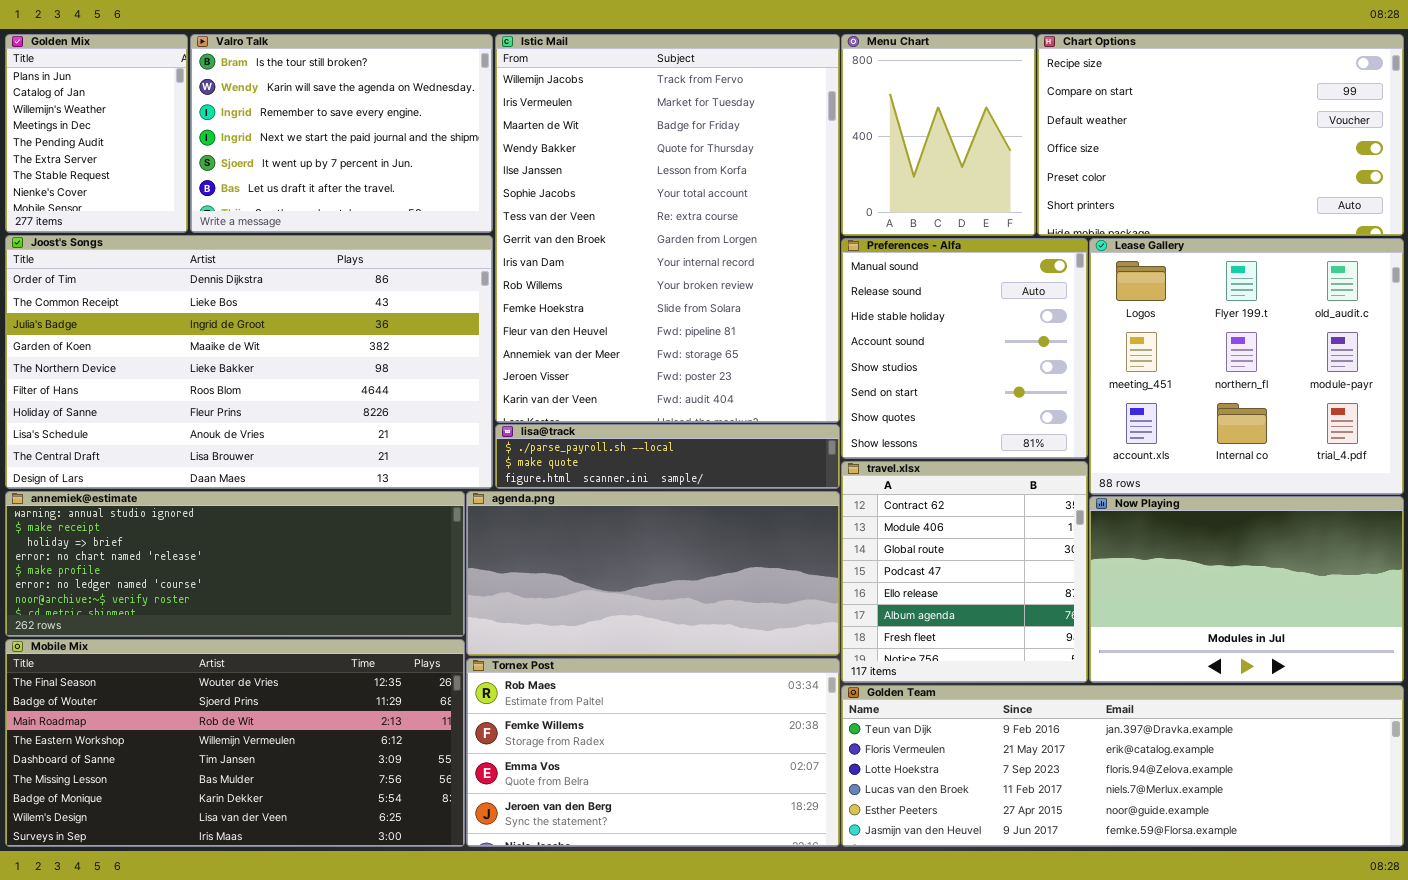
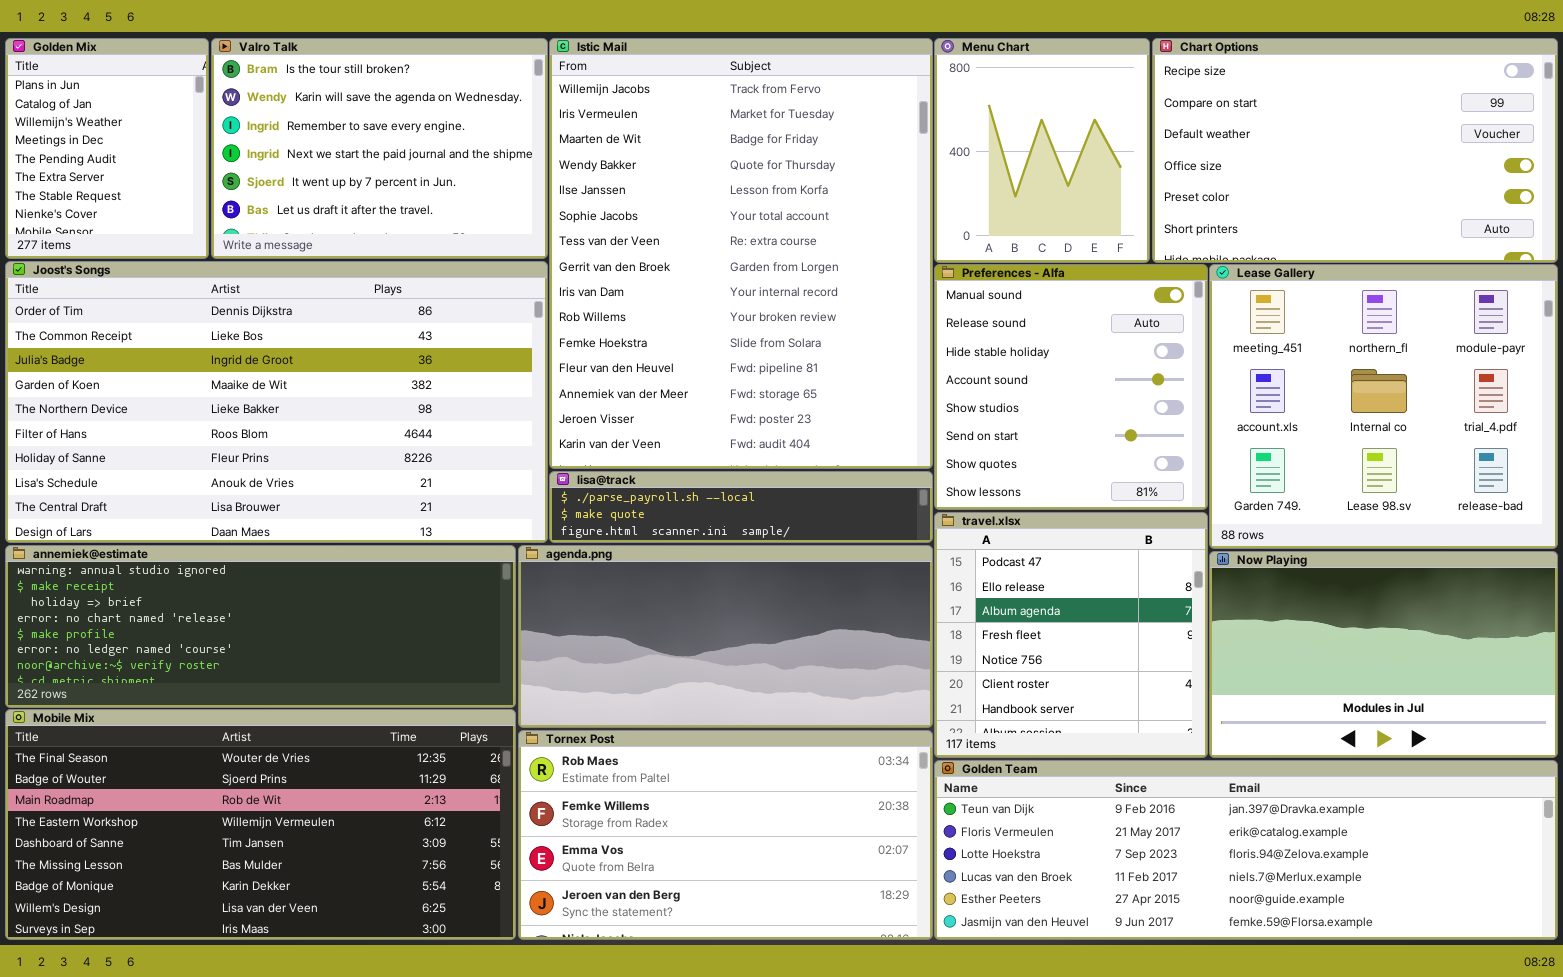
Lease Gallery: [1089,238,1404,495] -> [1209,264,1558,549], scrolled down 1 row
travel.xlsx: [841,461,1088,683] -> [934,512,1208,758], scrolled down 3 rows

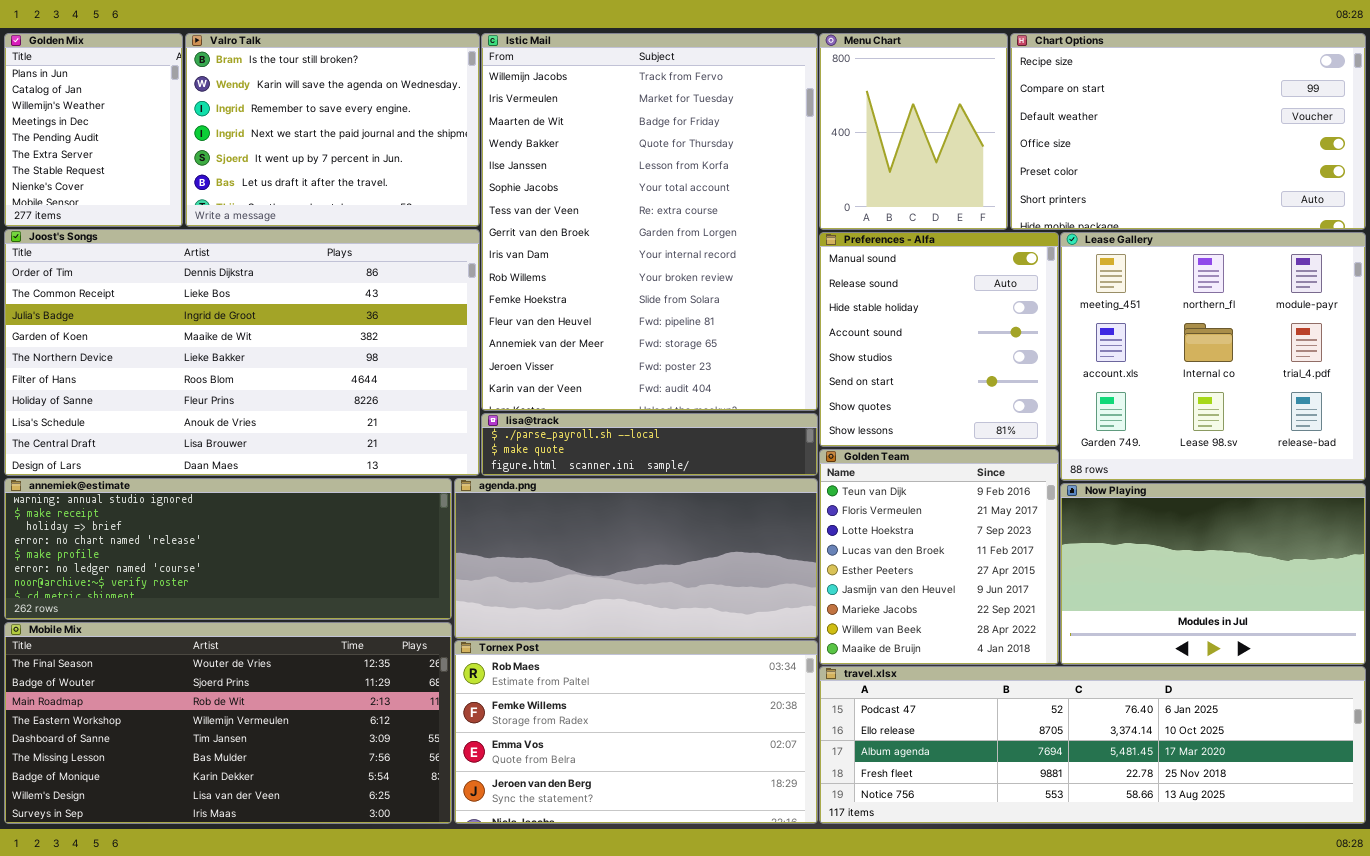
travel.xlsx: [934,512,1208,758] -> [819,666,1366,824], moved, resized
Golden Team: [934,760,1558,940] -> [819,449,1059,665], moved, resized

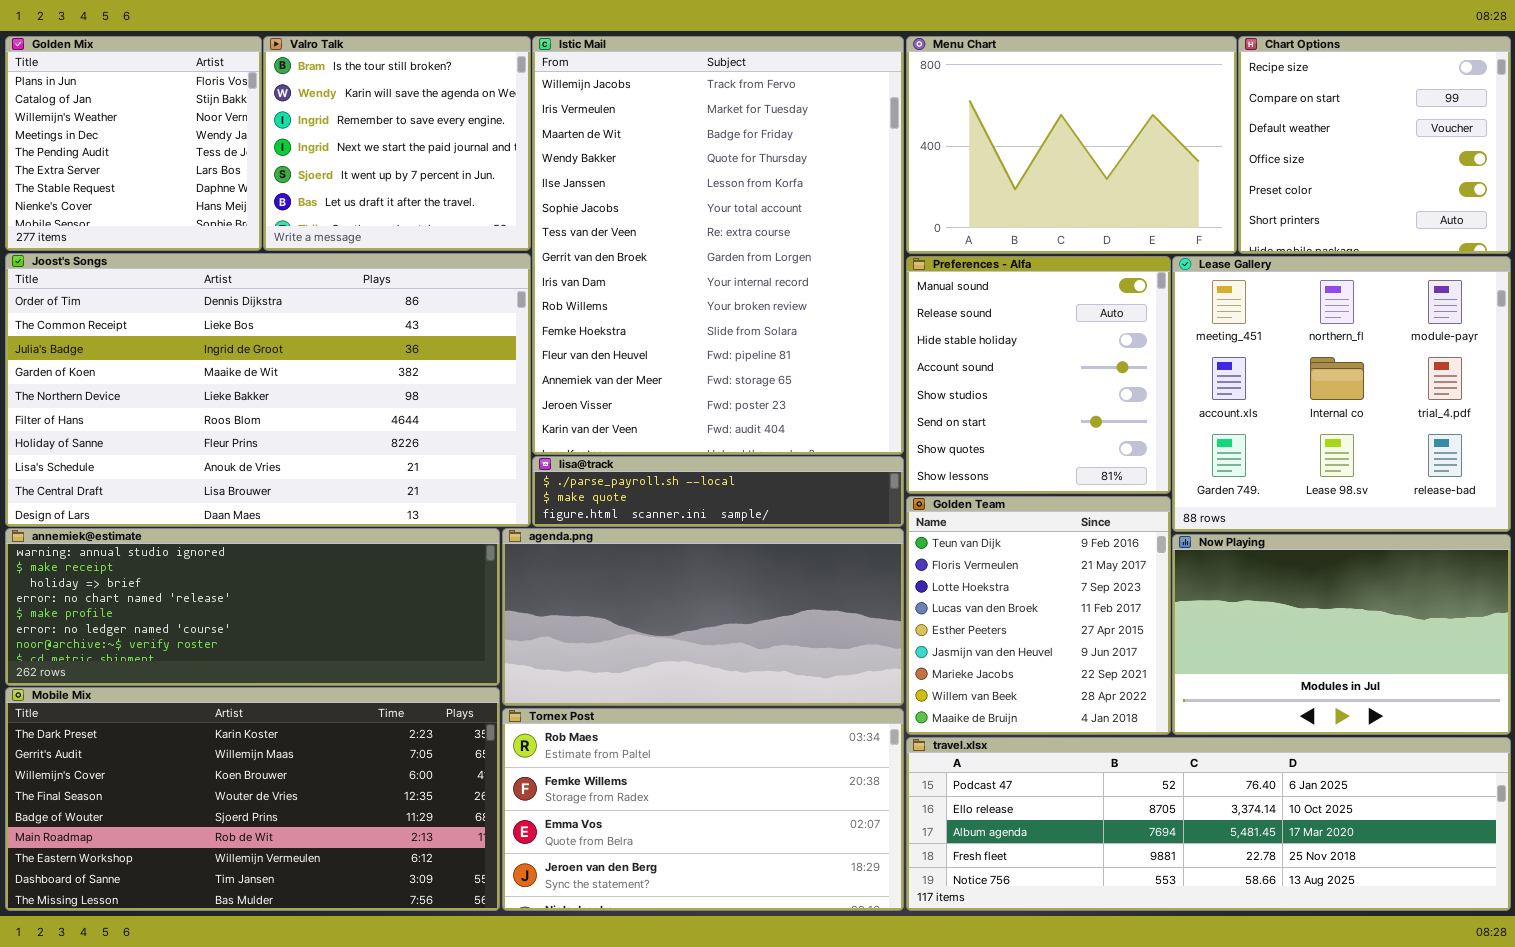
Golden Mix: [4,33,183,227] -> [5,36,262,251], resized
Valro Talk: [185,33,480,227] -> [263,36,531,251], resized
Menu Chart: [819,33,1008,230] -> [906,36,1237,254], resized
Chart Options: [1010,33,1366,230] -> [1238,36,1511,254], resized
Mobile Mix: [4,622,452,824] -> [5,687,500,911], scrolled up 3 rows

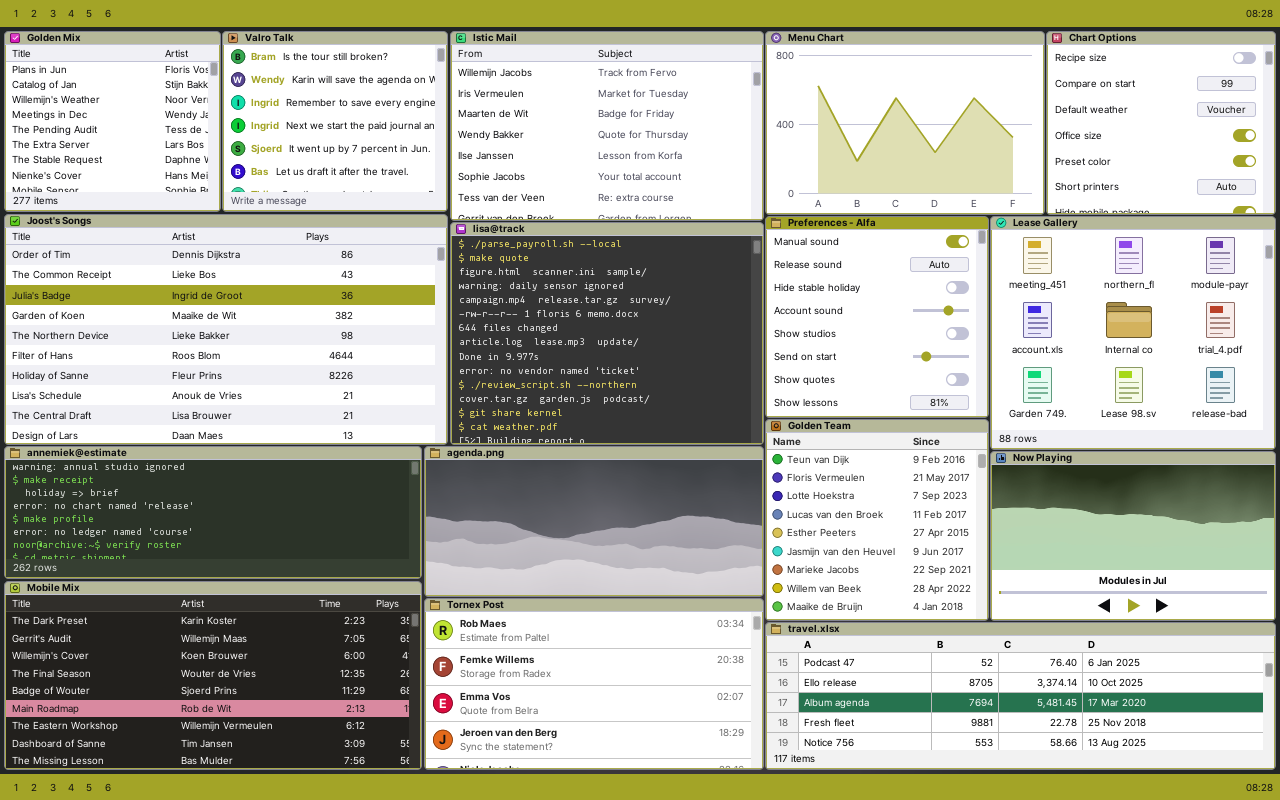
Istic Mail: [532,36,904,455] -> [450,31,764,221], resized
lisa@track: [532,456,904,527] -> [450,222,764,445], resized

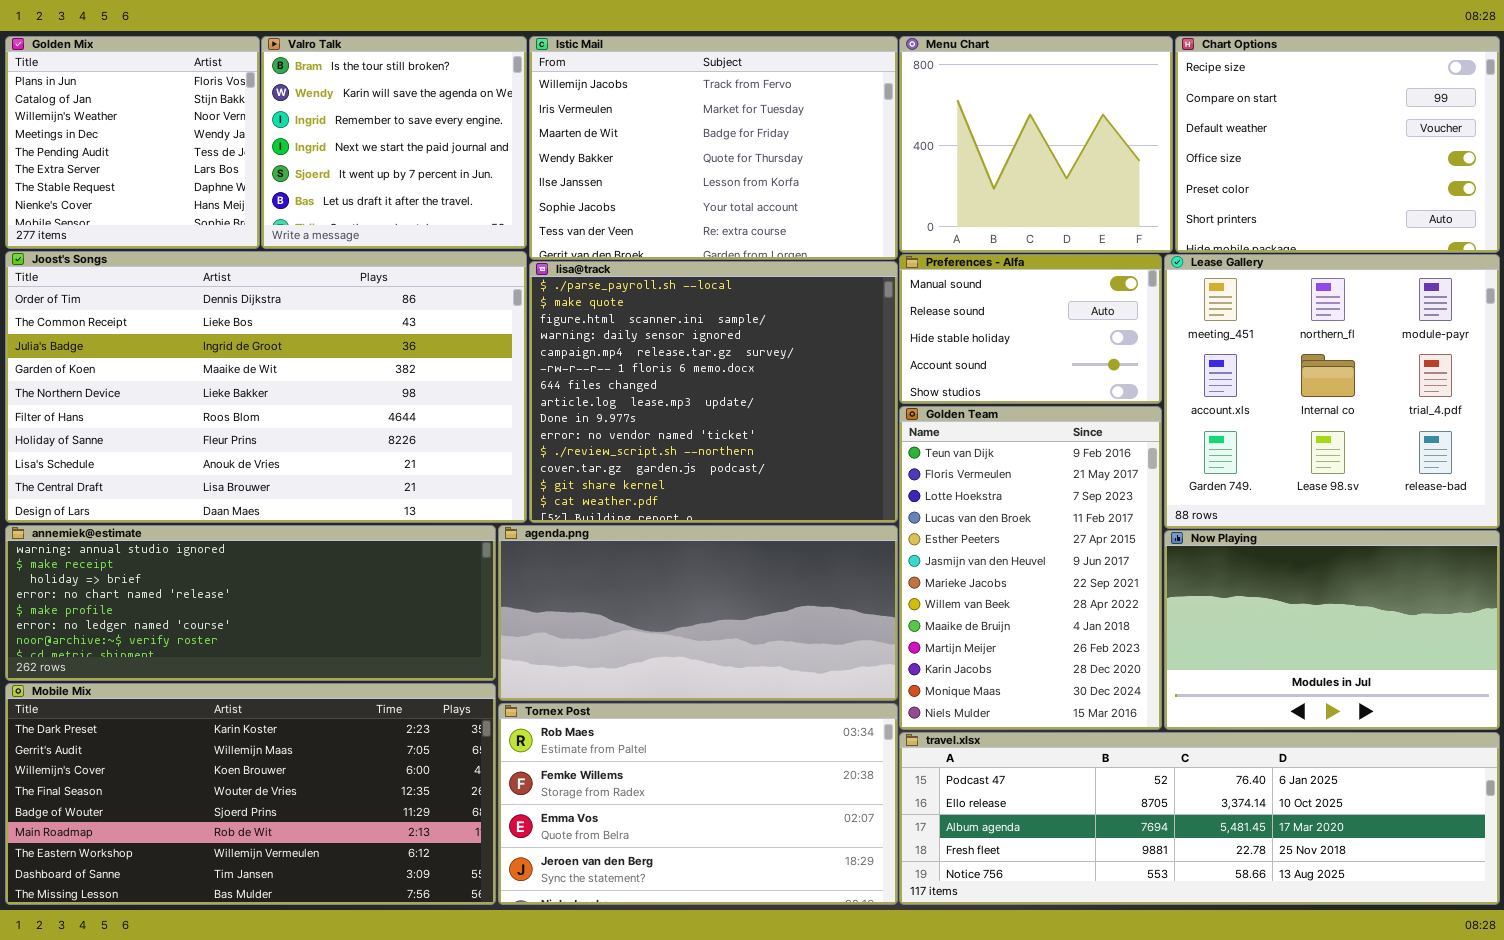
Menu Chart: [765,31,1045,215] -> [899,36,1173,253], resized
Chart Options: [1046,31,1276,215] -> [1175,36,1500,253], resized
Preferences - Alfa: [765,216,989,418] -> [899,254,1162,404], resized
Golden Team: [765,419,989,621] -> [899,406,1162,730], resized

